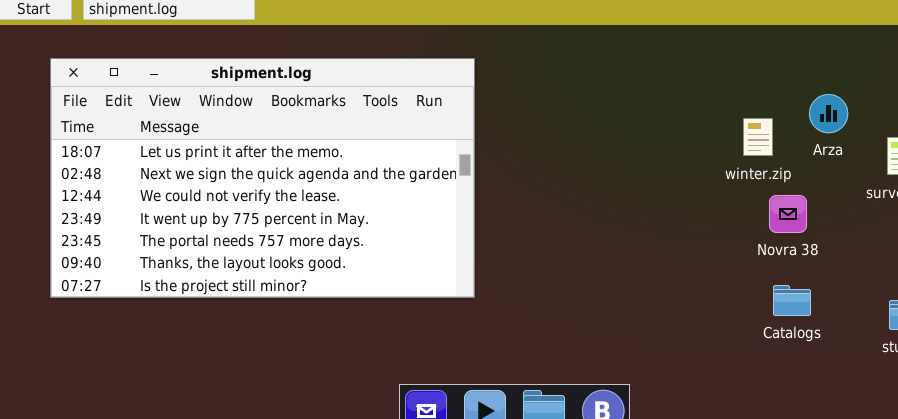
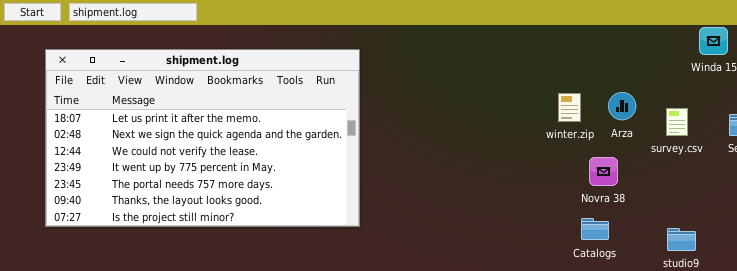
Arza: [809,94,848,133] -> [608,92,636,120], moved
Novra 38: [769,195,807,233] -> [589,157,618,186], moved

